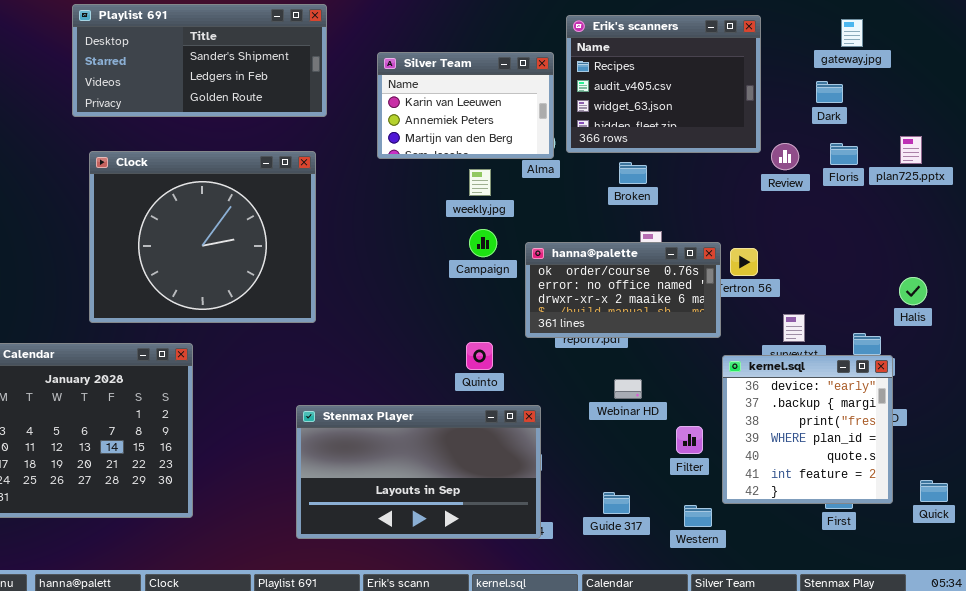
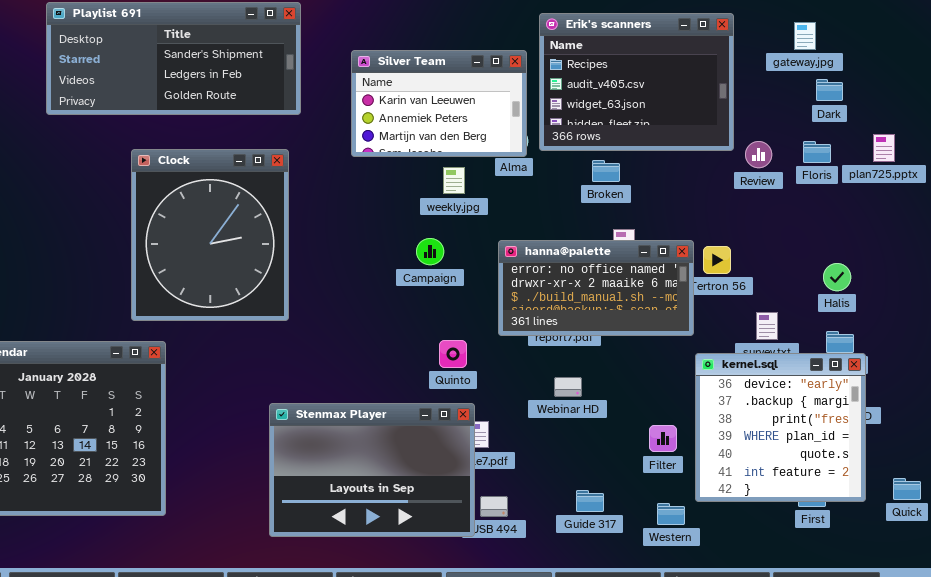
gateway.jpg: [841,19,863,47] -> [794,22,816,50], moved
Dark: [816,81,843,103] -> [816,79,843,101], moved
Clock: [89,151,316,323] -> [131,149,289,321], resized
Campaign: [469,229,497,257] -> [416,238,444,265], moved
hanna@palette: [525,242,721,338] -> [498,240,694,336], scrolled down 1 row
Halis: [899,277,927,305] -> [823,263,851,291], moved
Webinar HD: [614,379,642,399] -> [554,377,582,397], moved
Stenmax Player: [296,405,541,539] -> [269,403,475,537], resized

